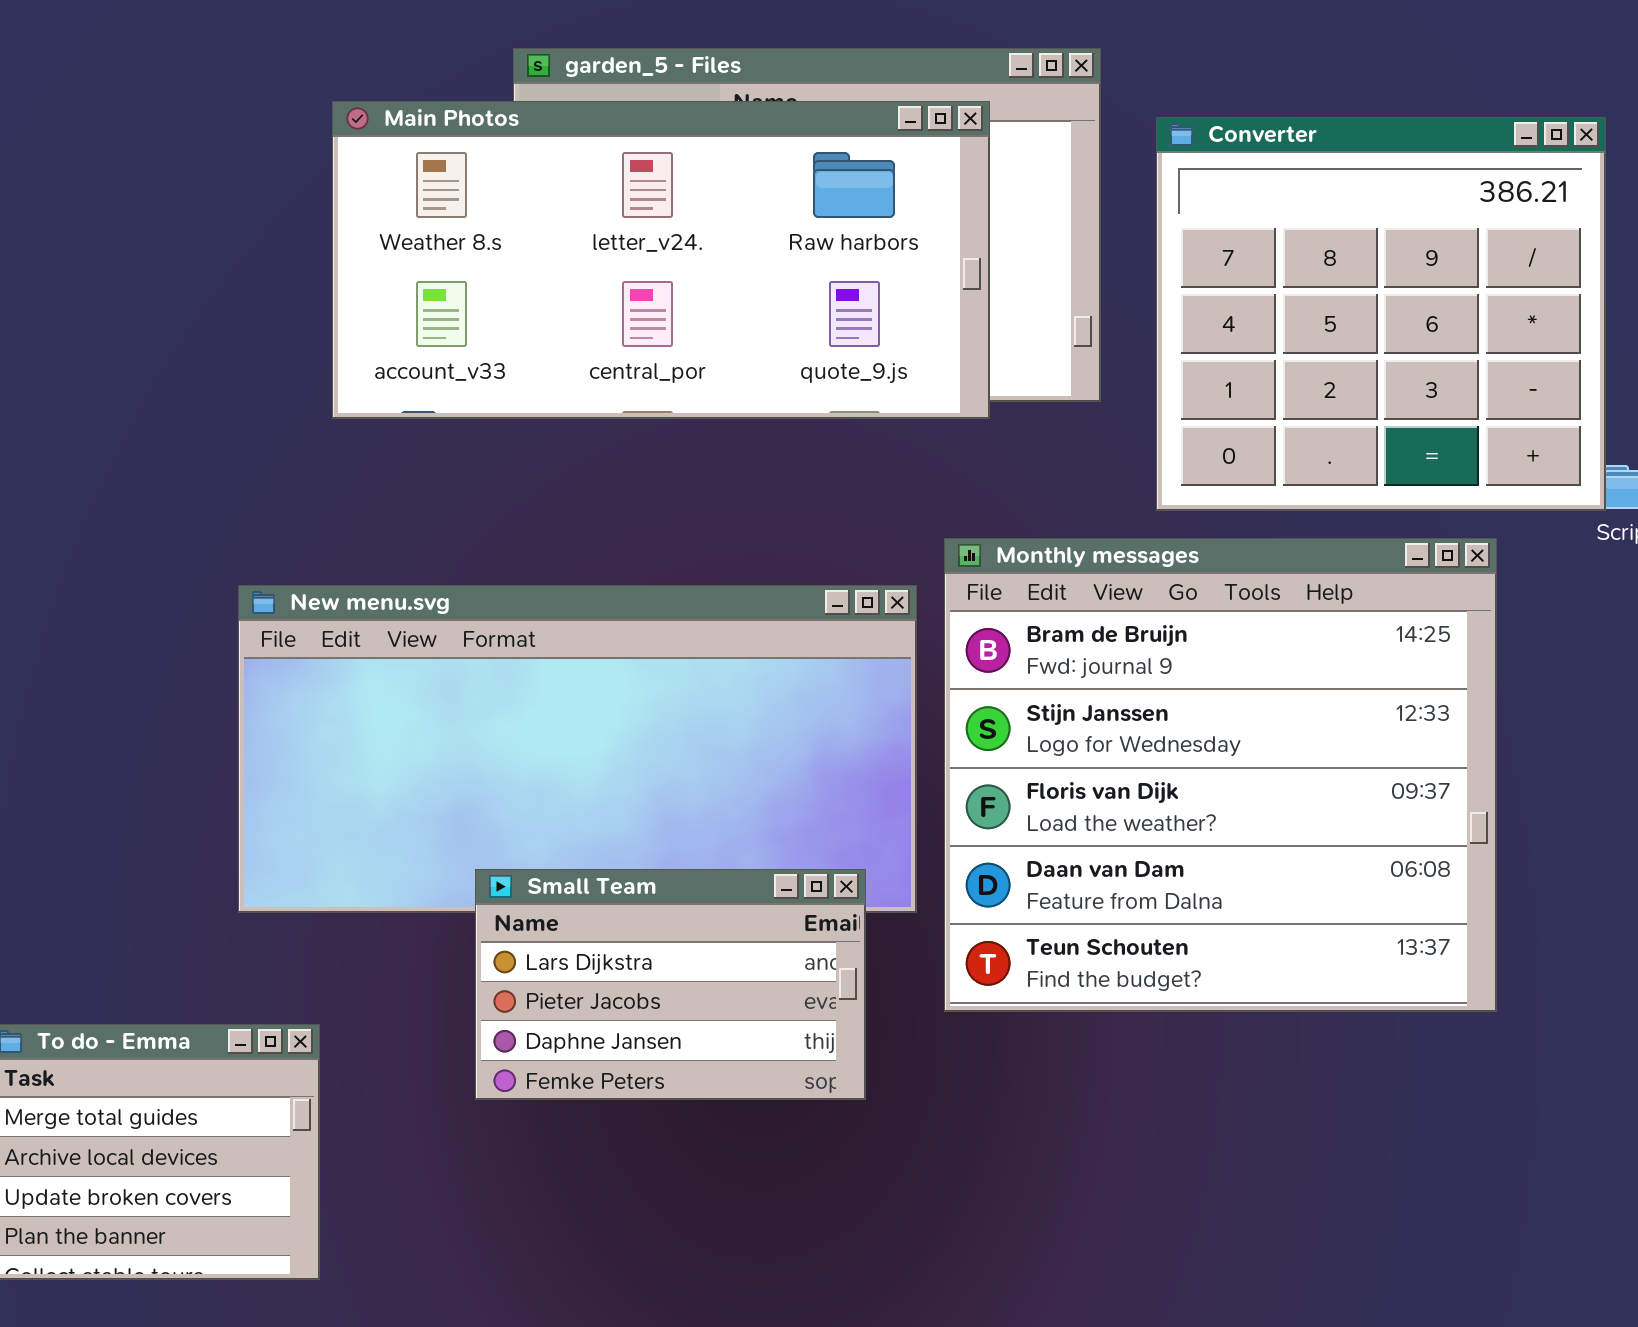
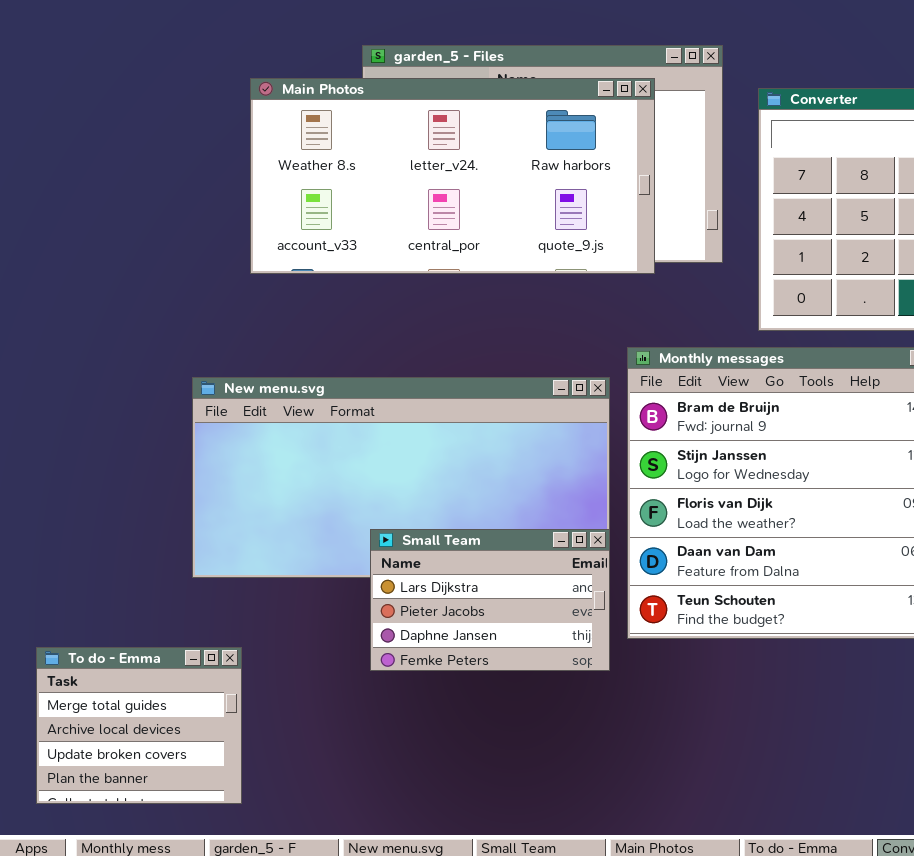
Small Team: [475,869,866,1100] -> [370,529,610,671], moved

